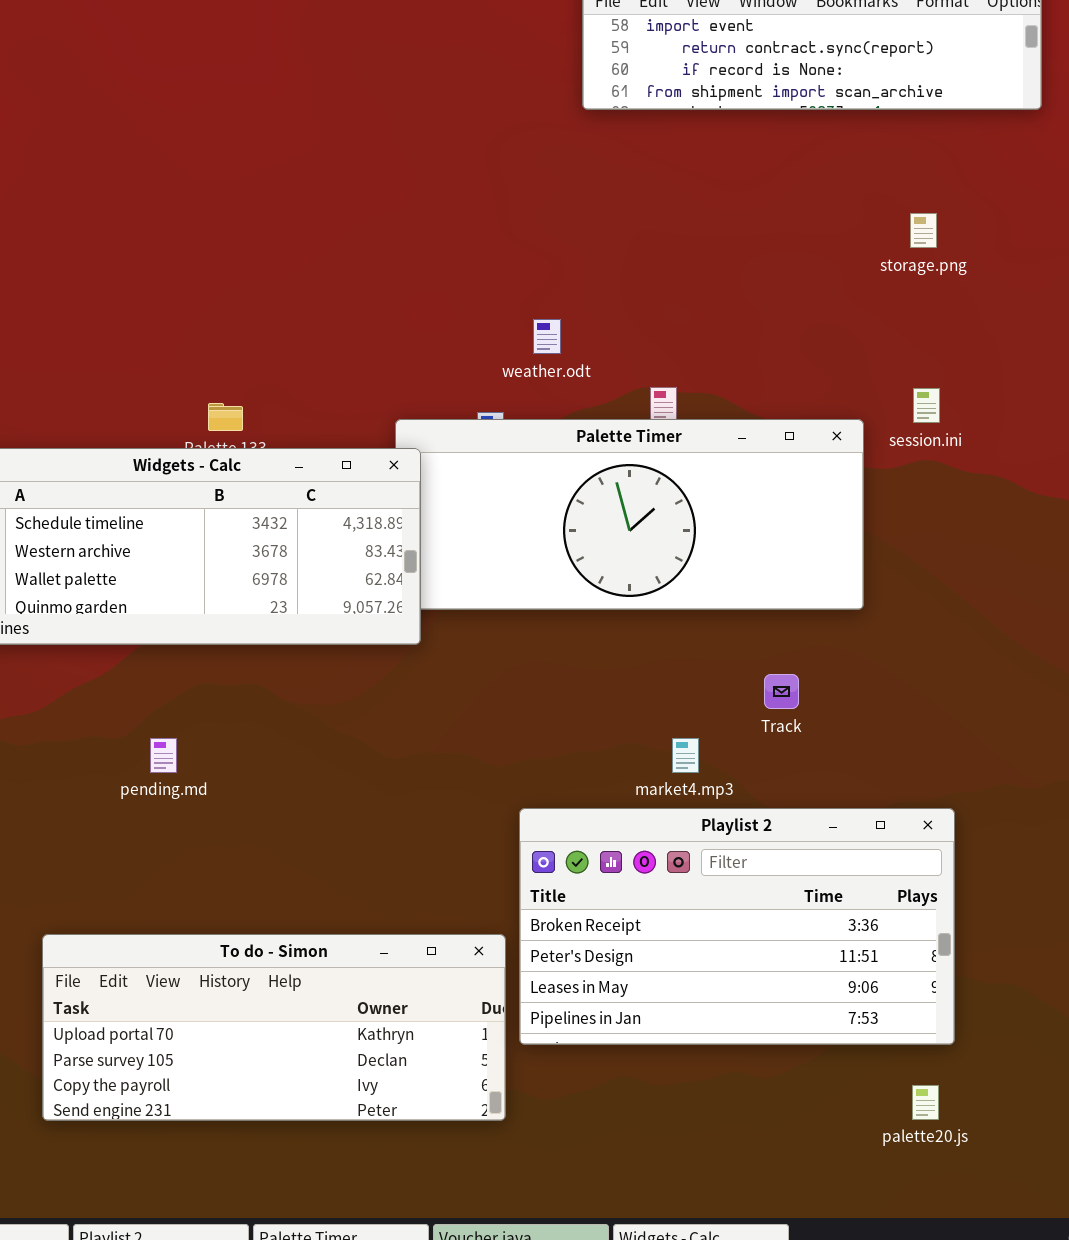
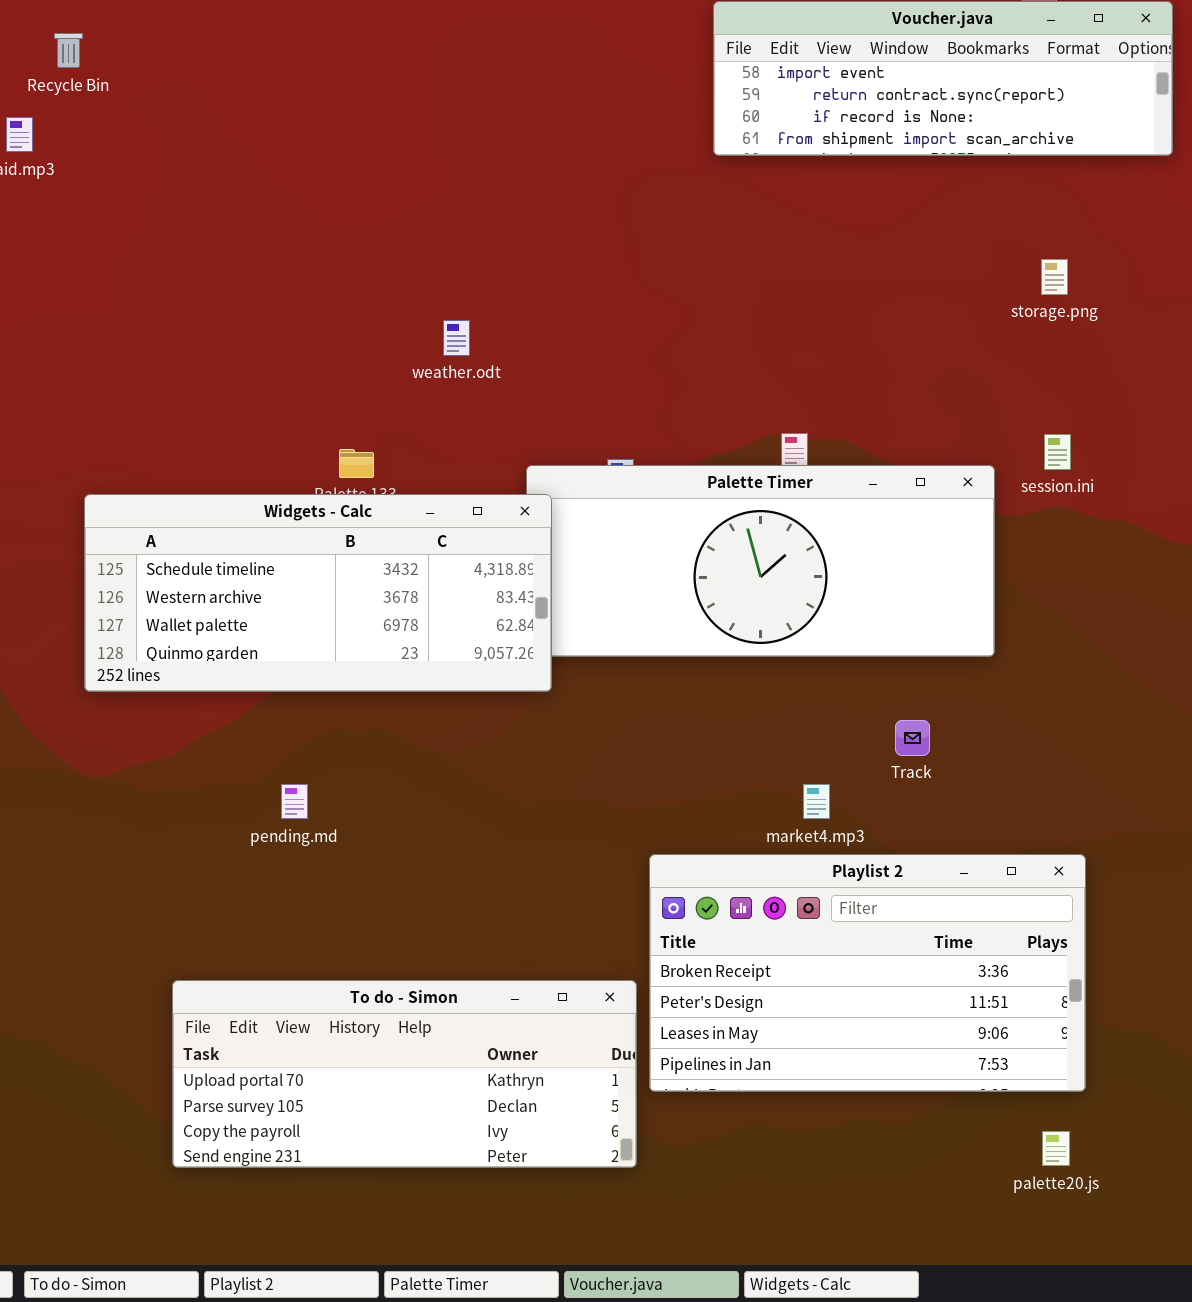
weather.odt: [533,319,561,354] -> [443,320,470,356], moved

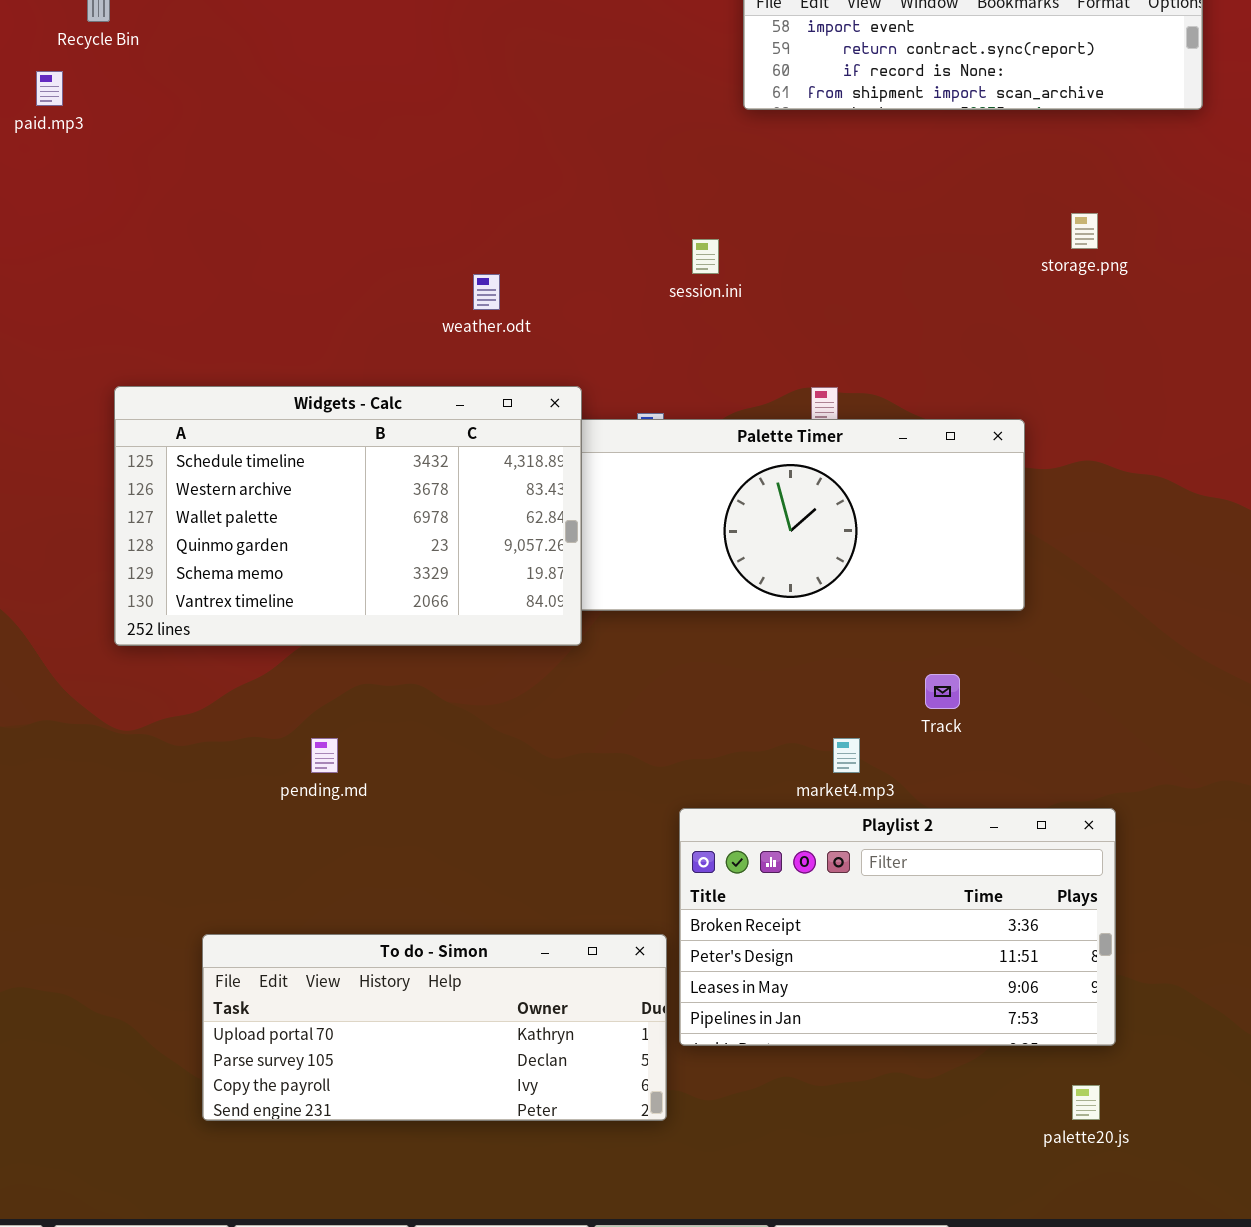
session.ini: [1044,434,1071,470] -> [692,239,719,274], moved
Widgets - Calc: [84,494,552,692] -> [114,386,582,646], resized

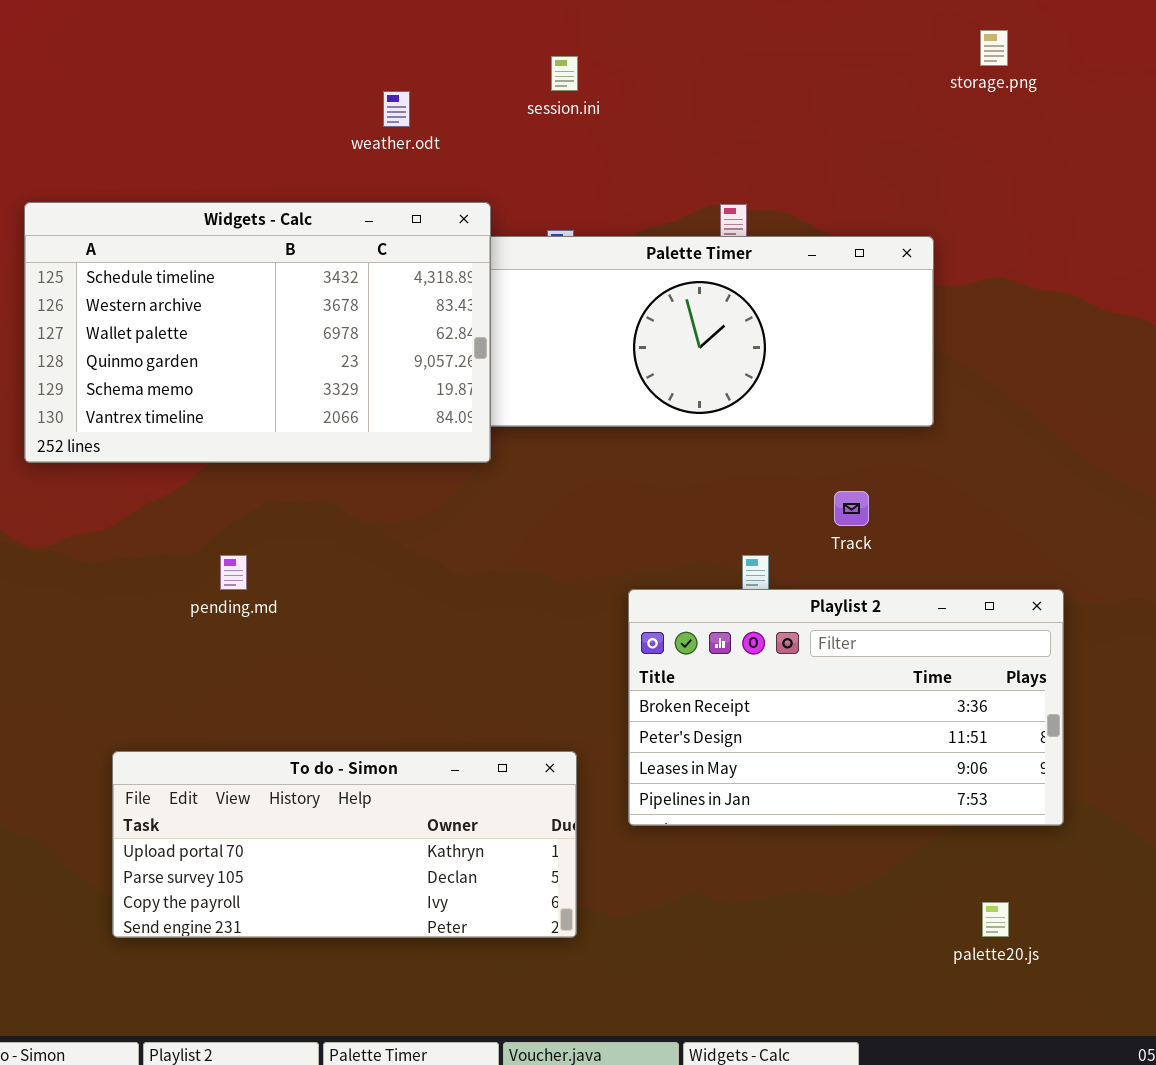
session.ini: [692,239,719,274] -> [551,56,578,91], moved
Playlist 2: [679,808,1116,1046] -> [628,589,1064,826], moved

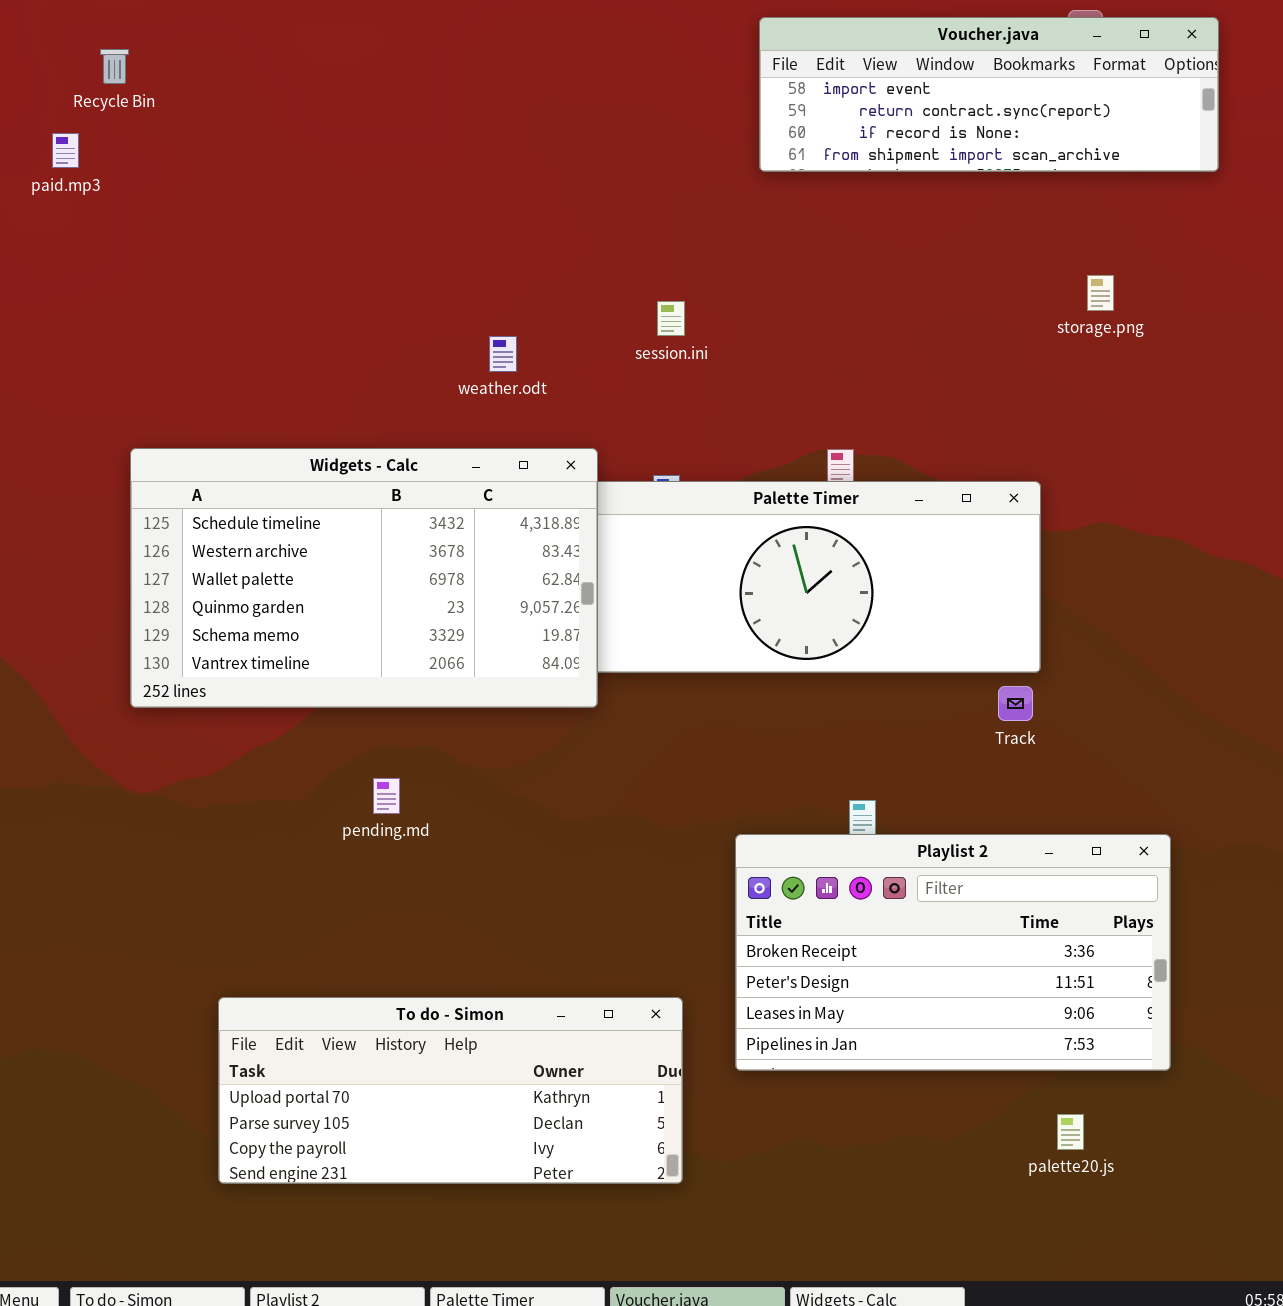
Track: [834,491,869,526] -> [998,686,1033,721], moved
pending.md: [220,555,247,590] -> [373,778,400,814], moved
palette20.js: [982,902,1009,937] -> [1057,1114,1084,1150], moved

